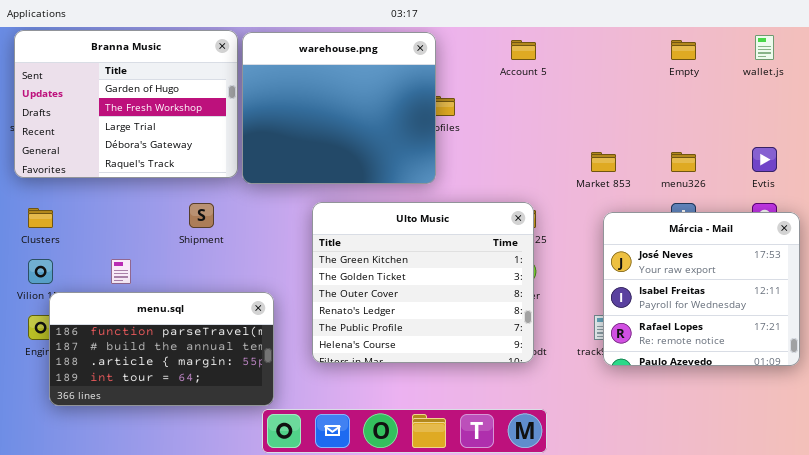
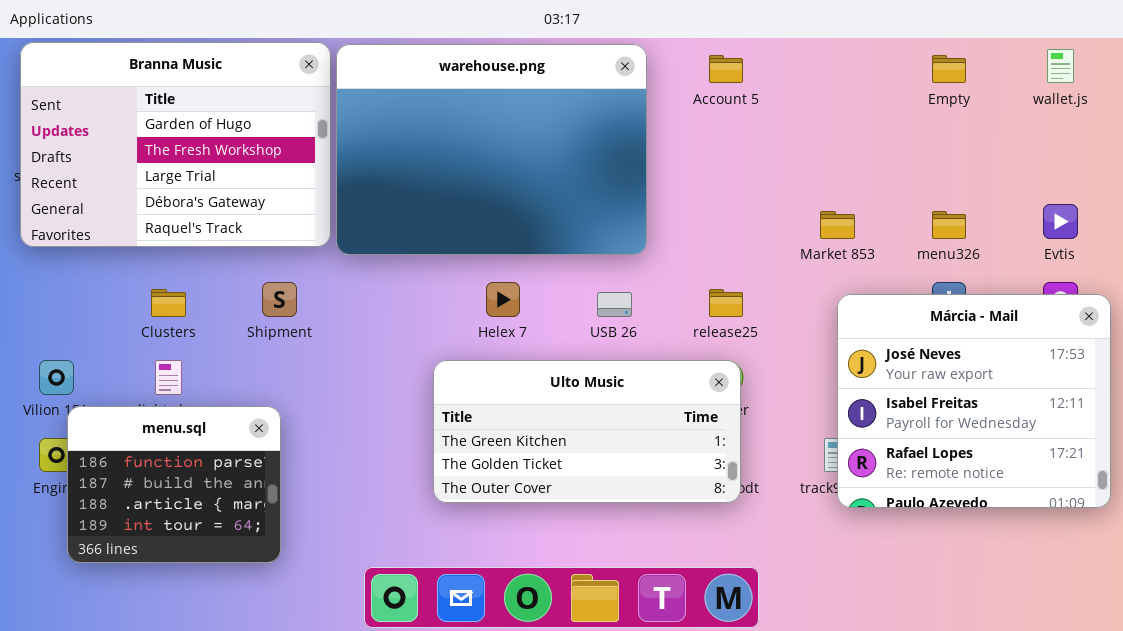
warehouse.png: [242,32,436,184] -> [336,44,647,255], resized
Ulto Music: [312,202,534,363] -> [433,360,741,503], resized
Clusters: [28,208,53,228] -> [151,289,186,317], moved
menu.sql: [49,292,274,406] -> [67,406,281,563], resized

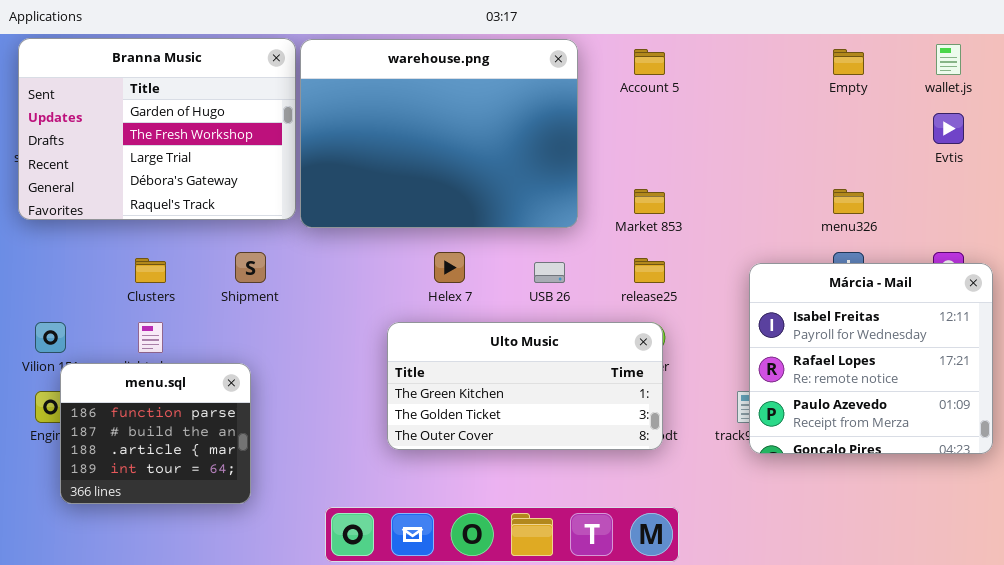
Evtis: [1043,204,1078,239] -> [933,113,964,144], moved
Market 853: [820,211,855,239] -> [634,189,665,214], moved
Márcia - Mail: [837,294,1111,508] -> [749,263,993,454], scrolled down 1 row

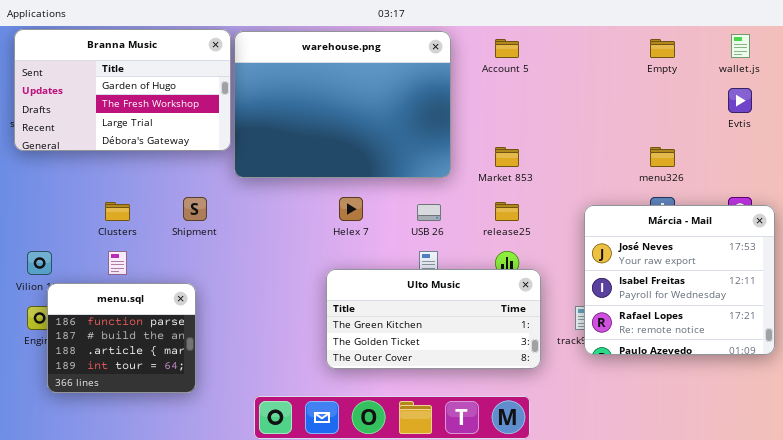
Branna Music: [18,38,296,220] -> [14,29,231,151], resized
Márcia - Mail: [749,263,993,454] -> [584,205,775,355], scrolled up 1 row
Ulto Music: [387,322,663,450] -> [326,269,541,369], moved

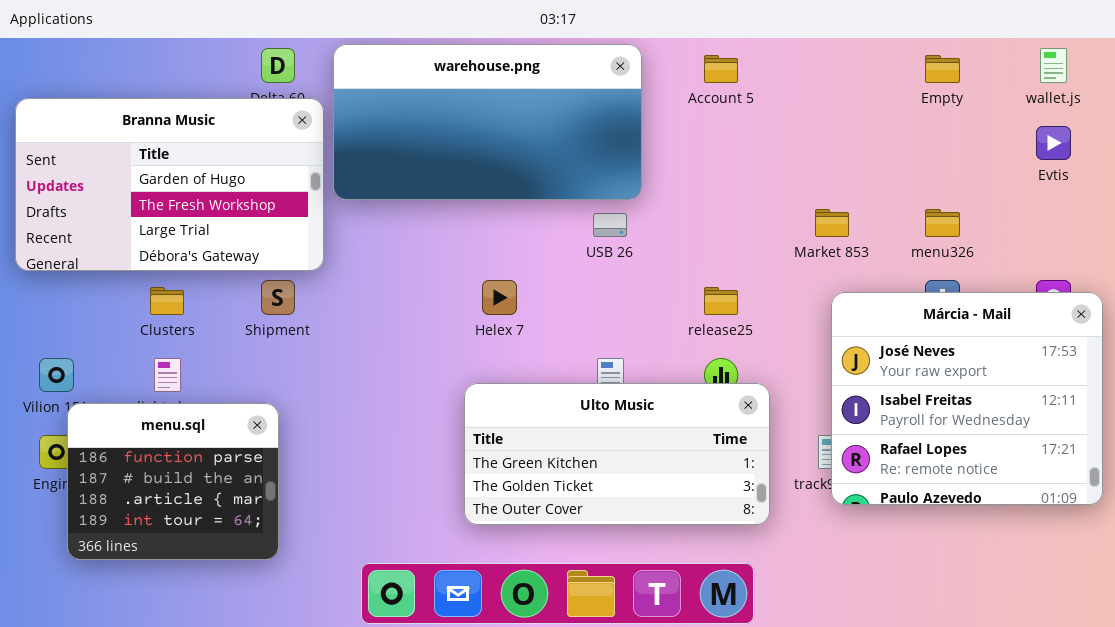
Branna Music: [14,29,231,151] -> [15,98,324,271], moved
warehouse.png: [234,31,451,178] -> [333,44,642,200], resized
Market 853: [495,147,519,167] -> [815,209,849,237], moved
USB 26: [417,204,441,221] -> [593,213,627,237], moved

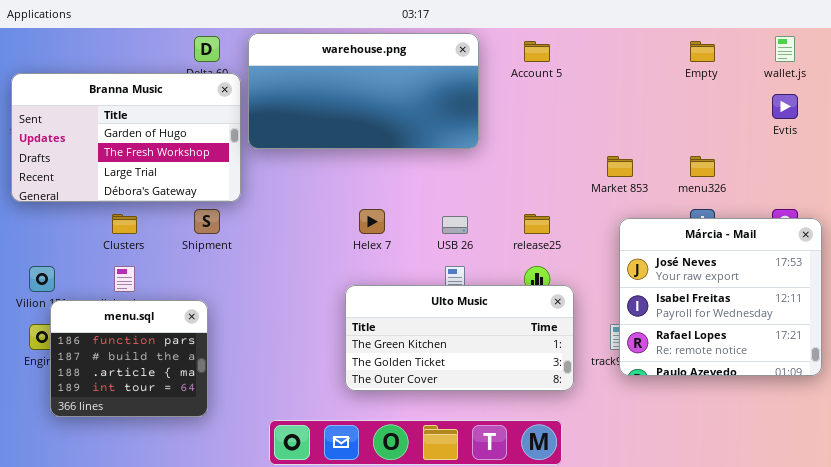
USB 26: [593,213,627,237] -> [442,216,468,234], moved

